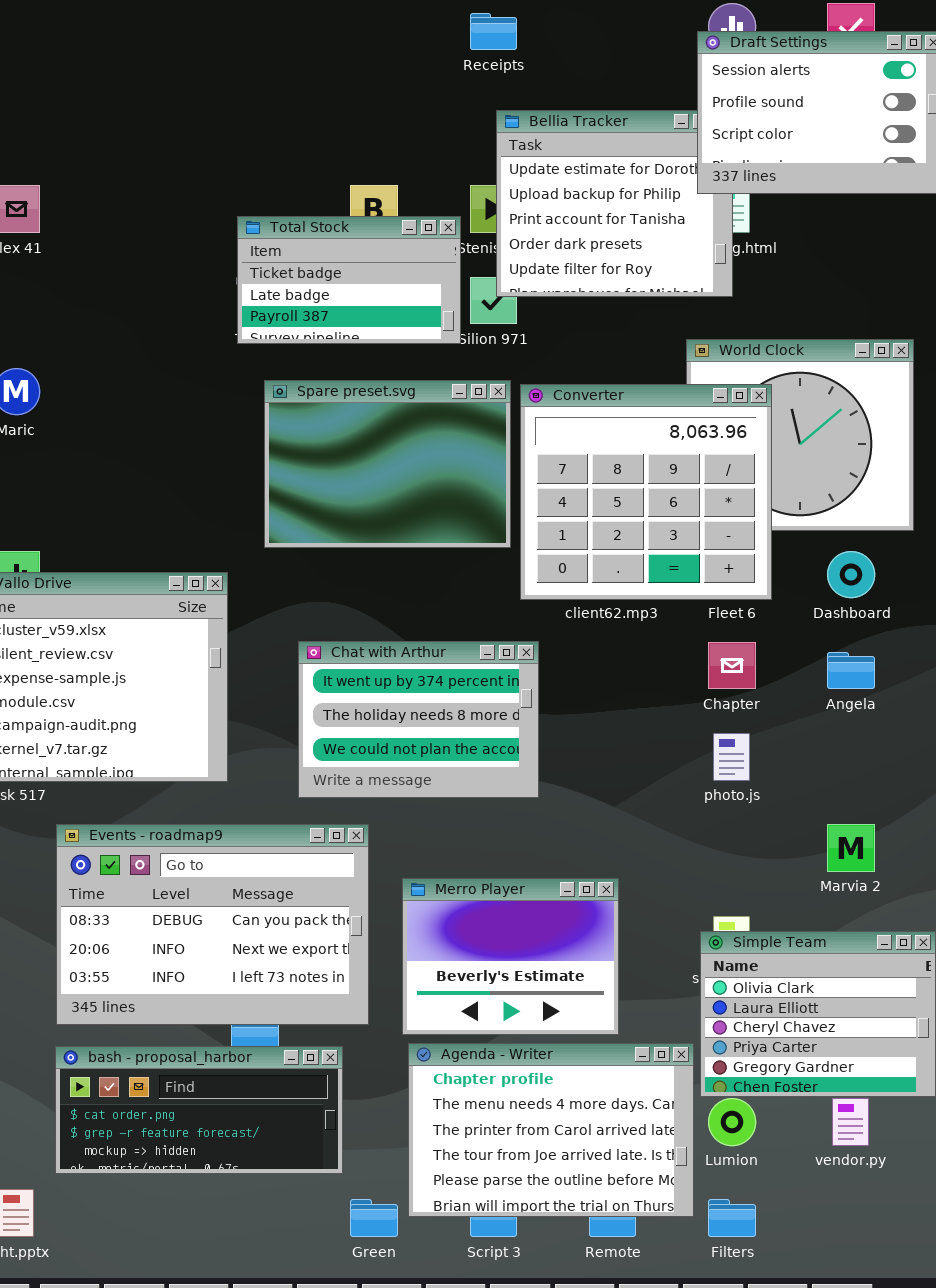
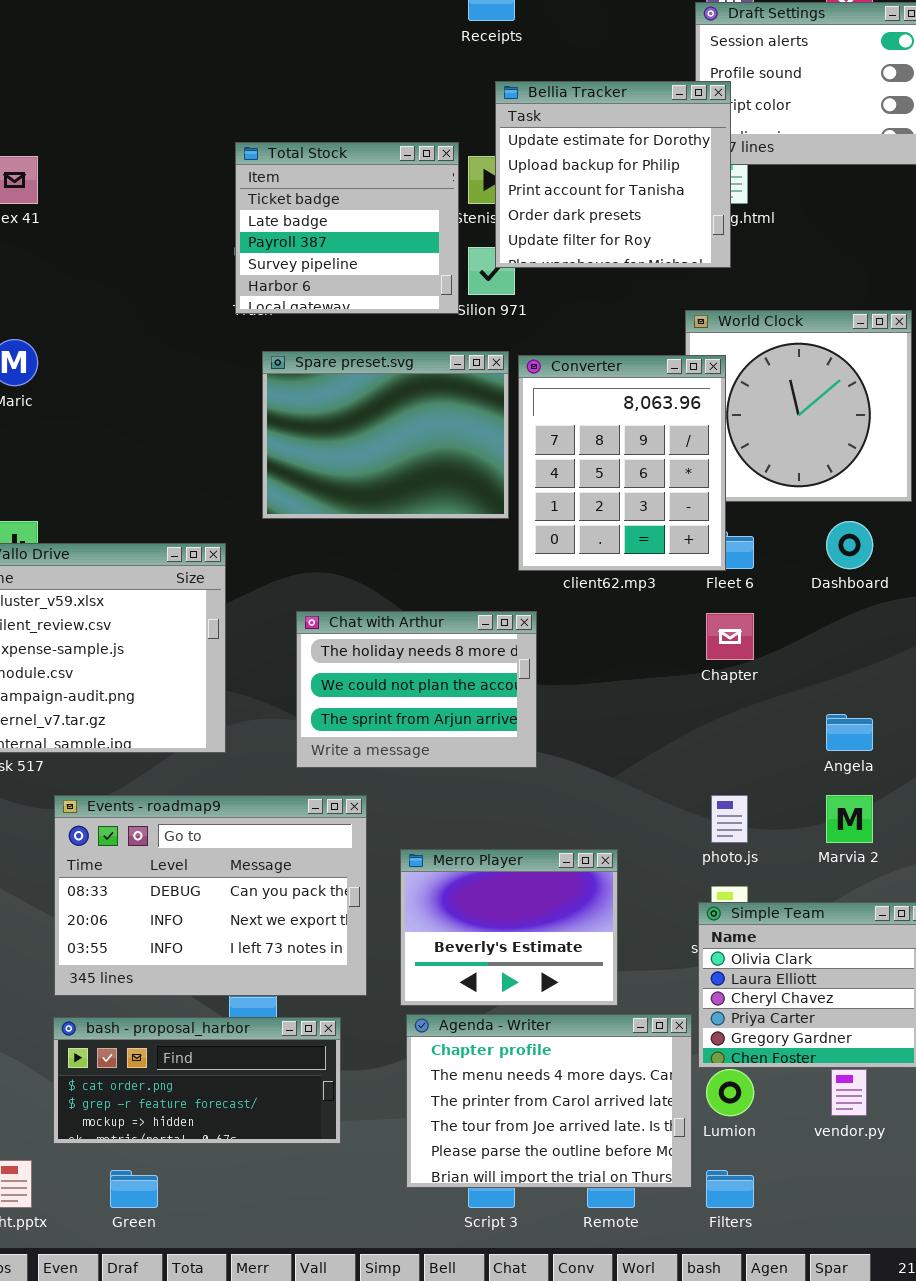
Bellia Tracker: [496,110,733,297] -> [495,81,731,268], raised
Total Stock: [237,216,461,344] -> [235,142,459,314], resized
Converter: [520,384,772,600] -> [518,355,726,571], resized
Chat with Arthur: [298,641,539,798] -> [296,611,537,768], scrolled down 1 row
Angela: [827,652,875,689] -> [826,714,873,751], moved
photo.js: [713,733,750,781] -> [711,795,748,843], moved
Green: [350,1199,398,1237] -> [110,1170,158,1208], moved

